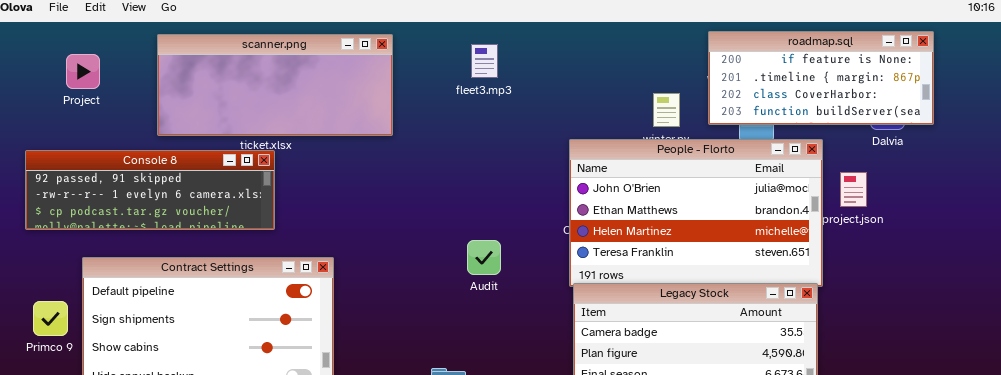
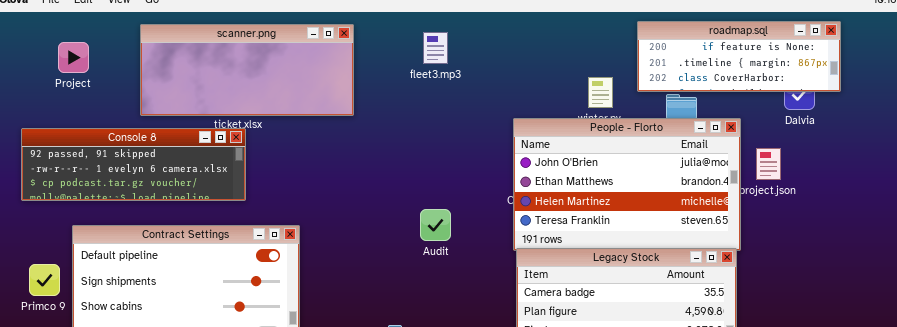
roadmap.sql: [708,31,934,125] -> [637,21,841,92], resized

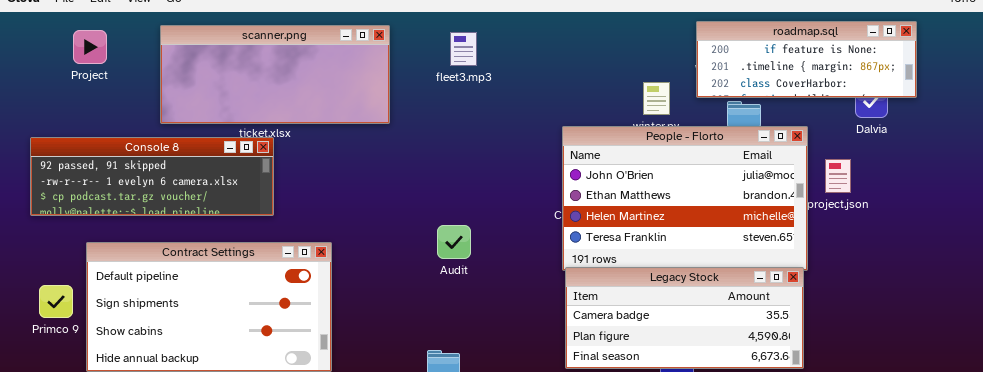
fleet3.mp3: [423,32,448,64] -> [450,32,477,66], moved
Project: [58,42,89,73] -> [73,30,107,64], moved
Audit: [420,209,451,241] -> [437,225,471,259], moved

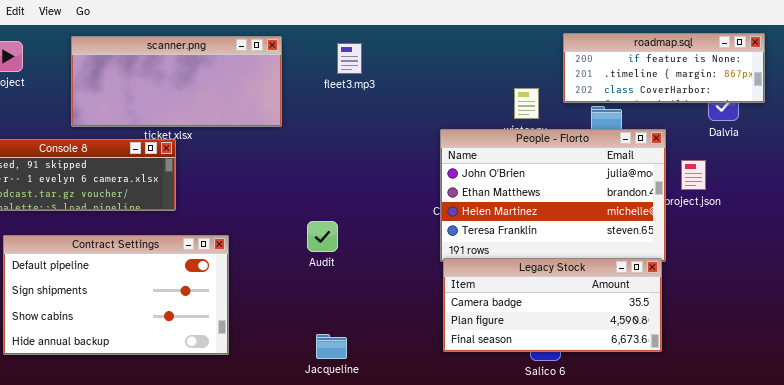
Audit: [437,225,471,259] -> [307,221,338,252], moved

